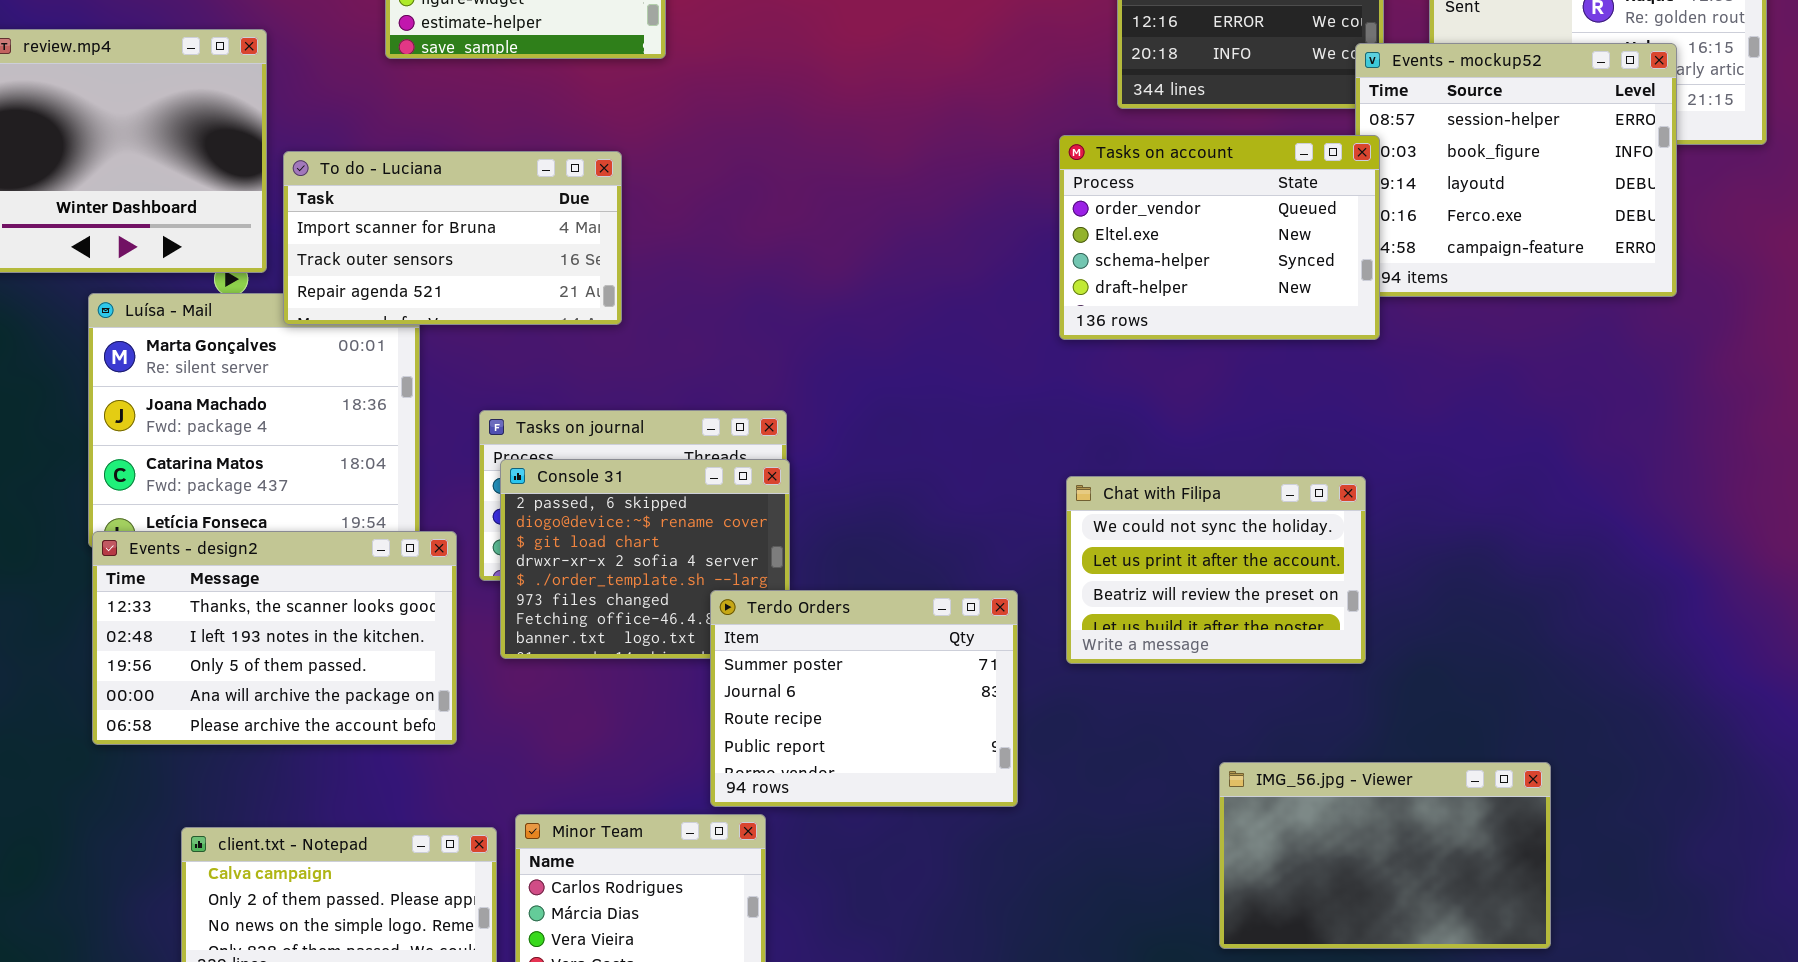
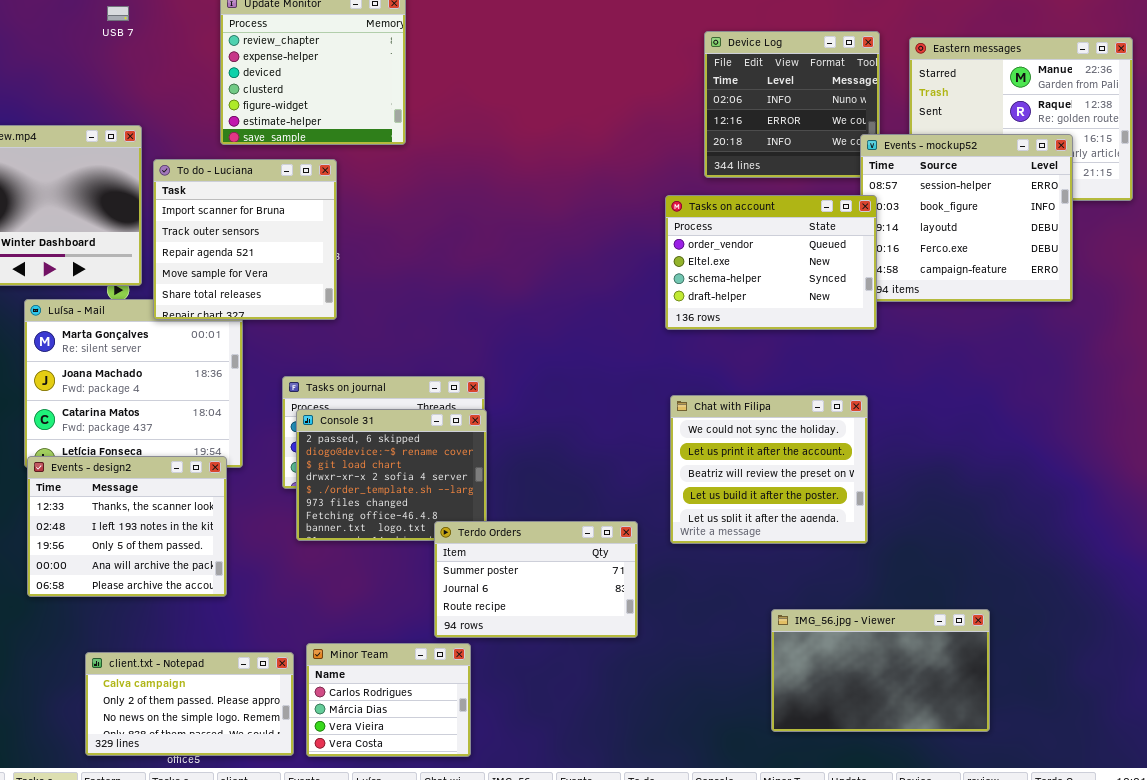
To do - Luciana: [283,151,622,325] -> [153,159,337,320], resized
Chat with Filipa: [1066,476,1366,664] -> [670,395,868,544], resized
Events - design2: [92,531,457,745] -> [27,456,227,597], resized
Terdo Orders: [710,590,1018,807] -> [434,521,638,638], resized

